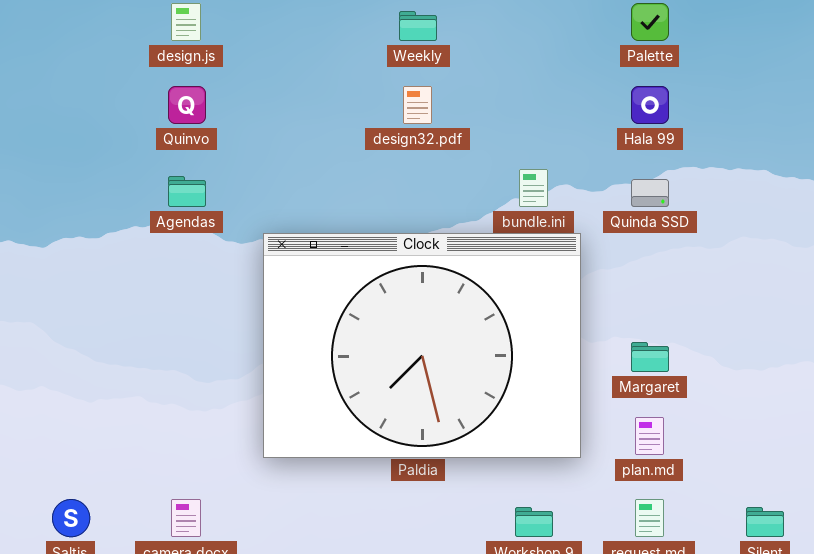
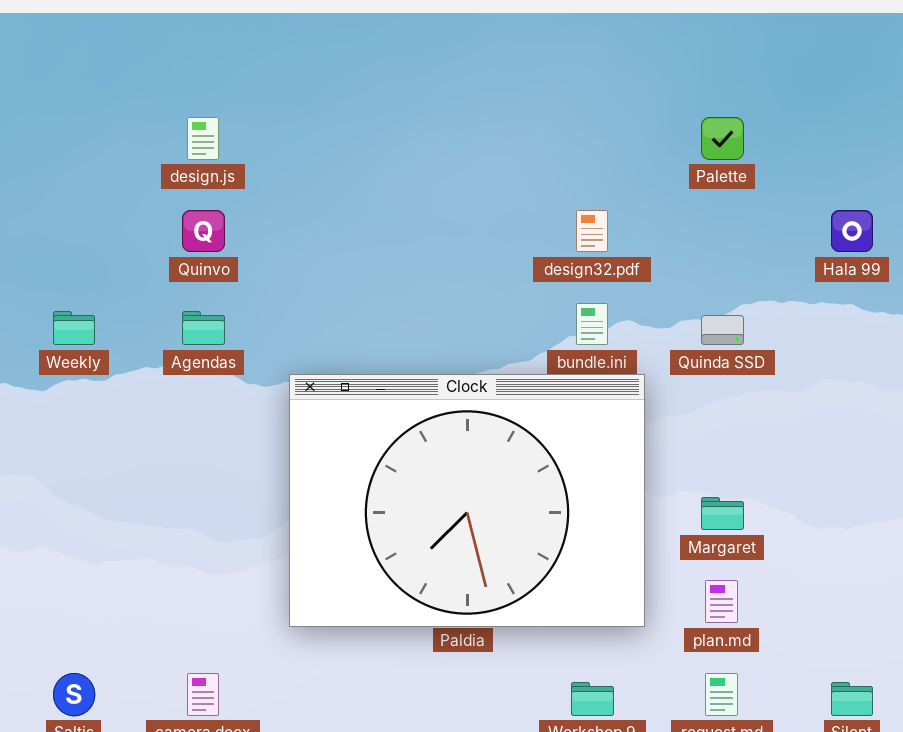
Weekly: [399,11,437,41] -> [53,311,95,345], moved
design32.pdf: [403,86,432,124] -> [576,210,608,252], moved
Hala 99: [631,86,669,124] -> [831,210,873,252], moved

